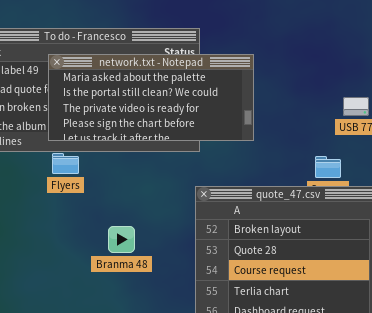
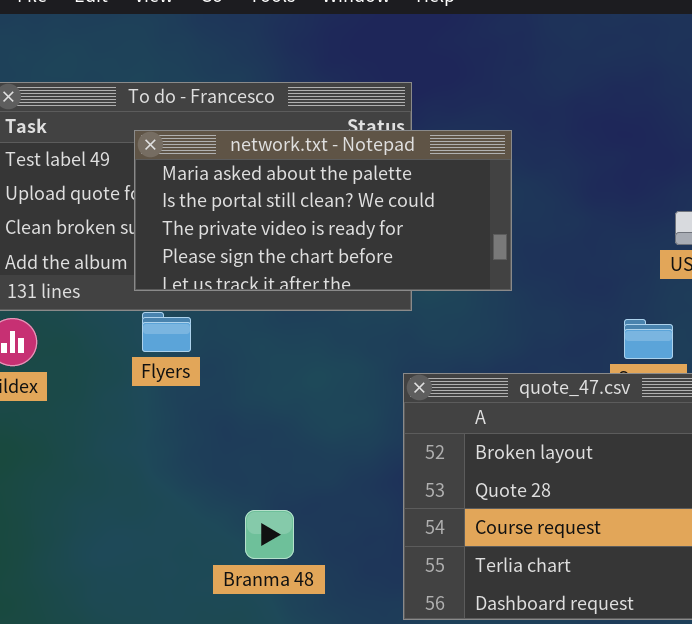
Branma 48: [108,226,135,253] -> [245,510,294,559], moved

